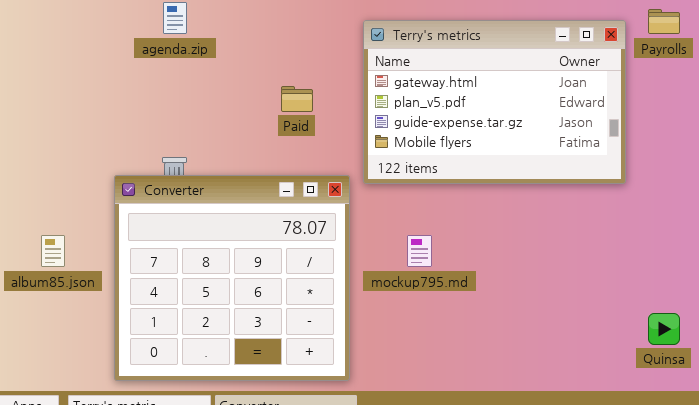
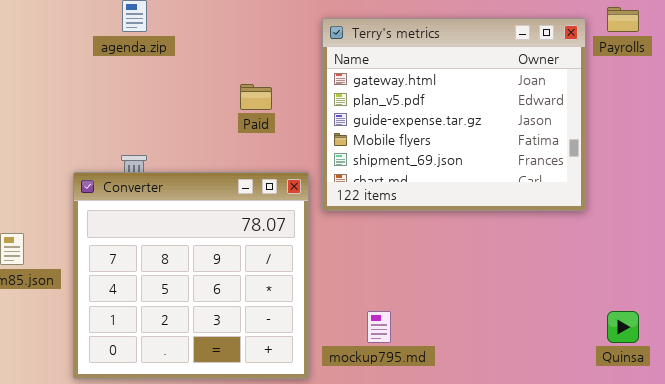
Terry's metrics: [363,20,626,184] -> [322,18,586,211], resized
mockup795.md: [407,235,432,267] -> [367,311,391,343], moved

